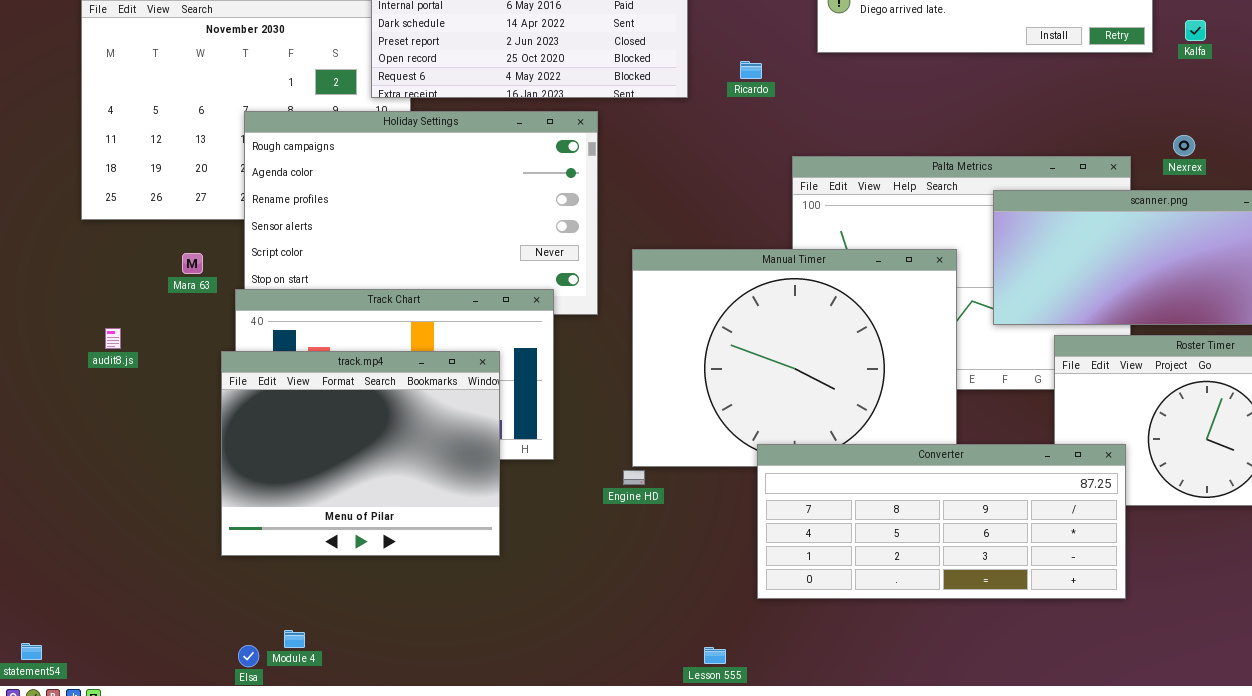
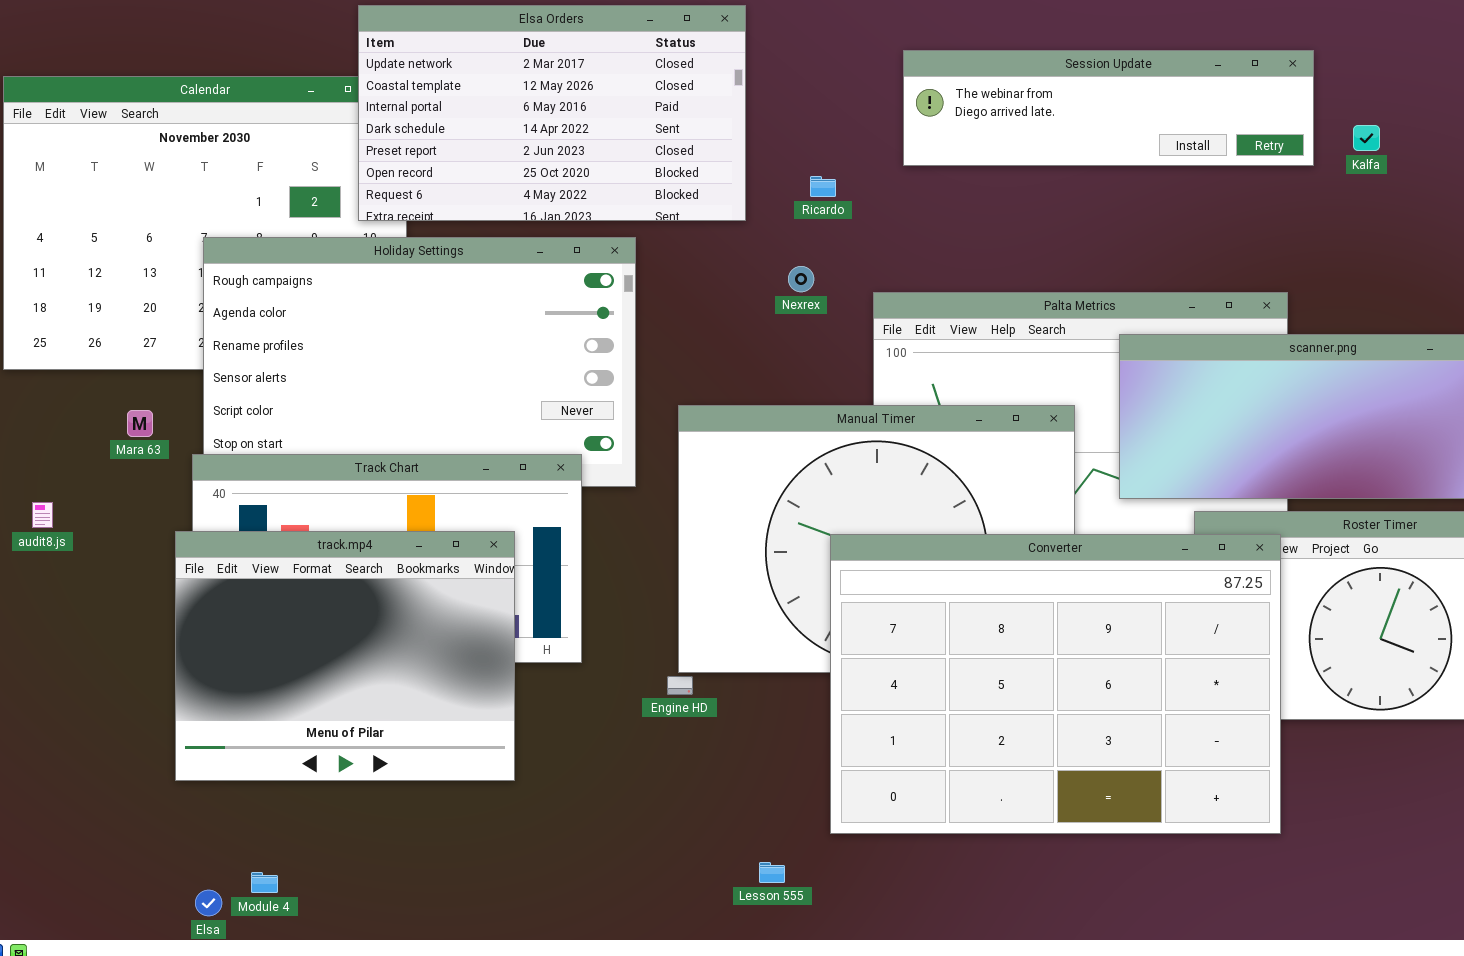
Nexrex: [1173,135,1195,156] -> [788,266,814,292], moved
Converter: [757,444,1126,599] -> [830,534,1281,834], resized
Lesson 555: [704,647,726,664] -> [759,862,785,883], moved

